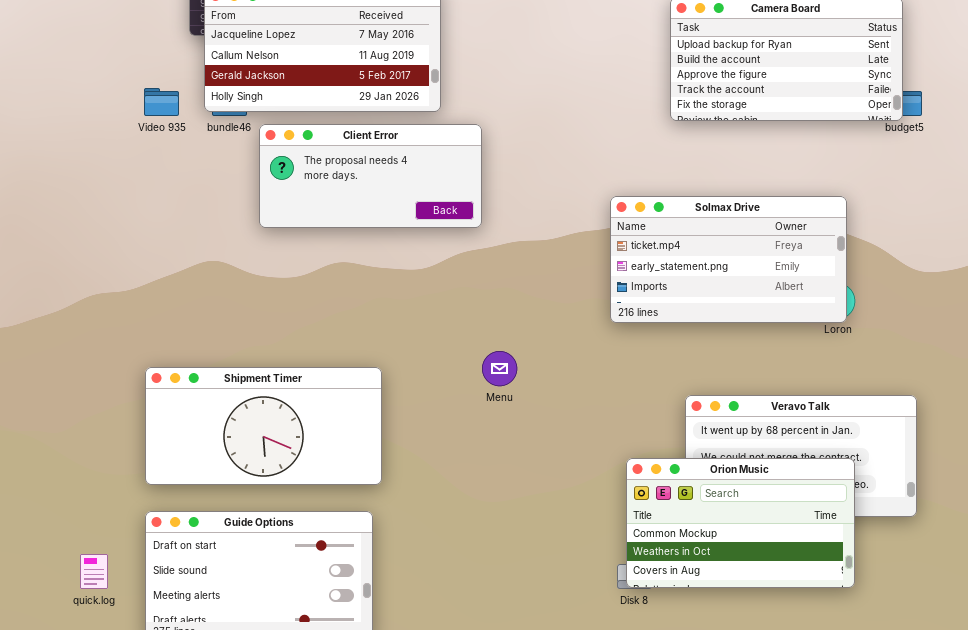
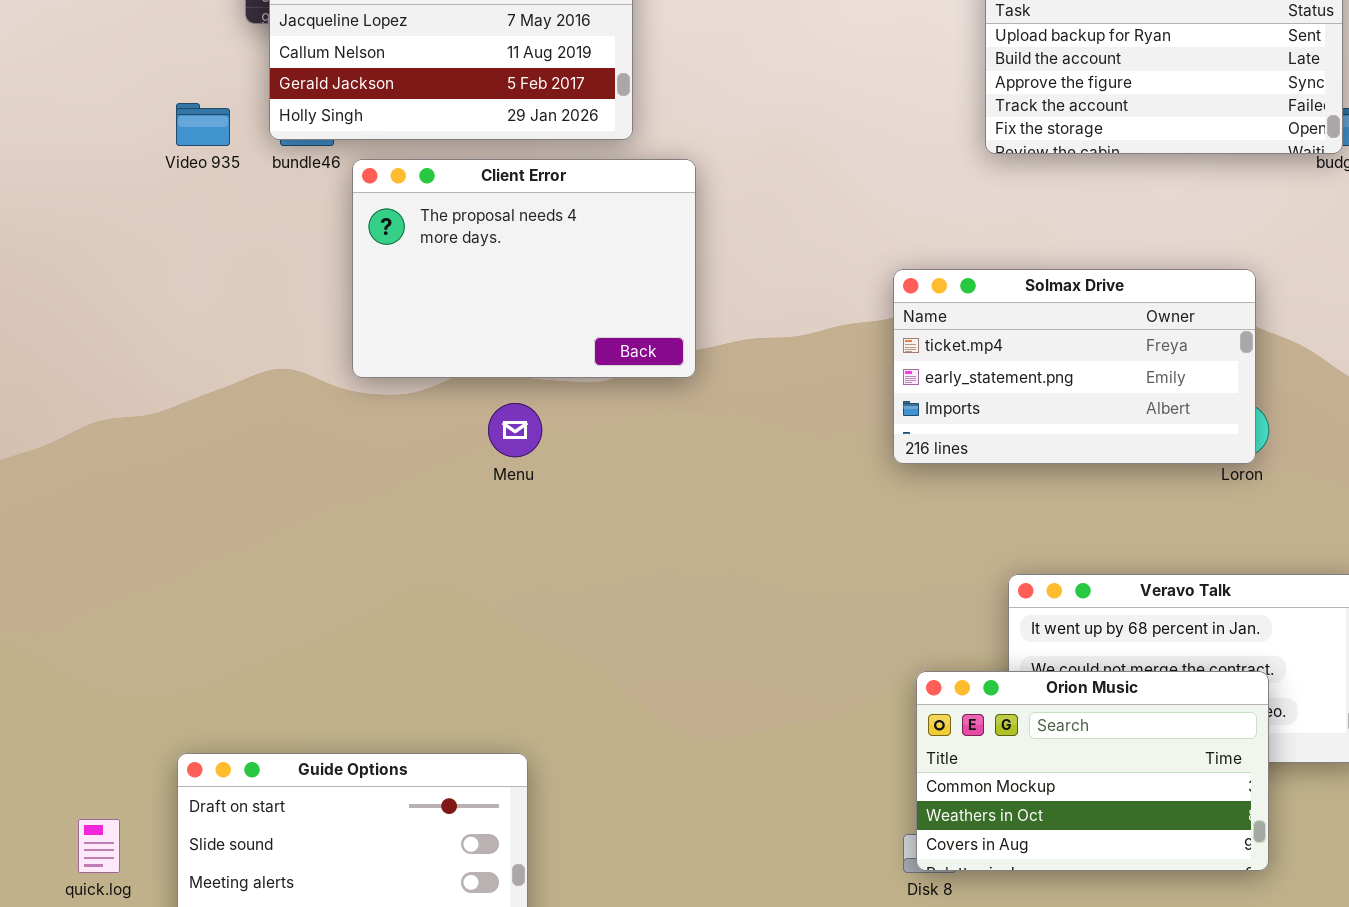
Client Error: [259,124,482,228] -> [352,159,696,378], resized
Menu: [482,351,517,386] -> [488,403,542,457], moved
Shipment Timer: [145,367,382,485] -> none, closed

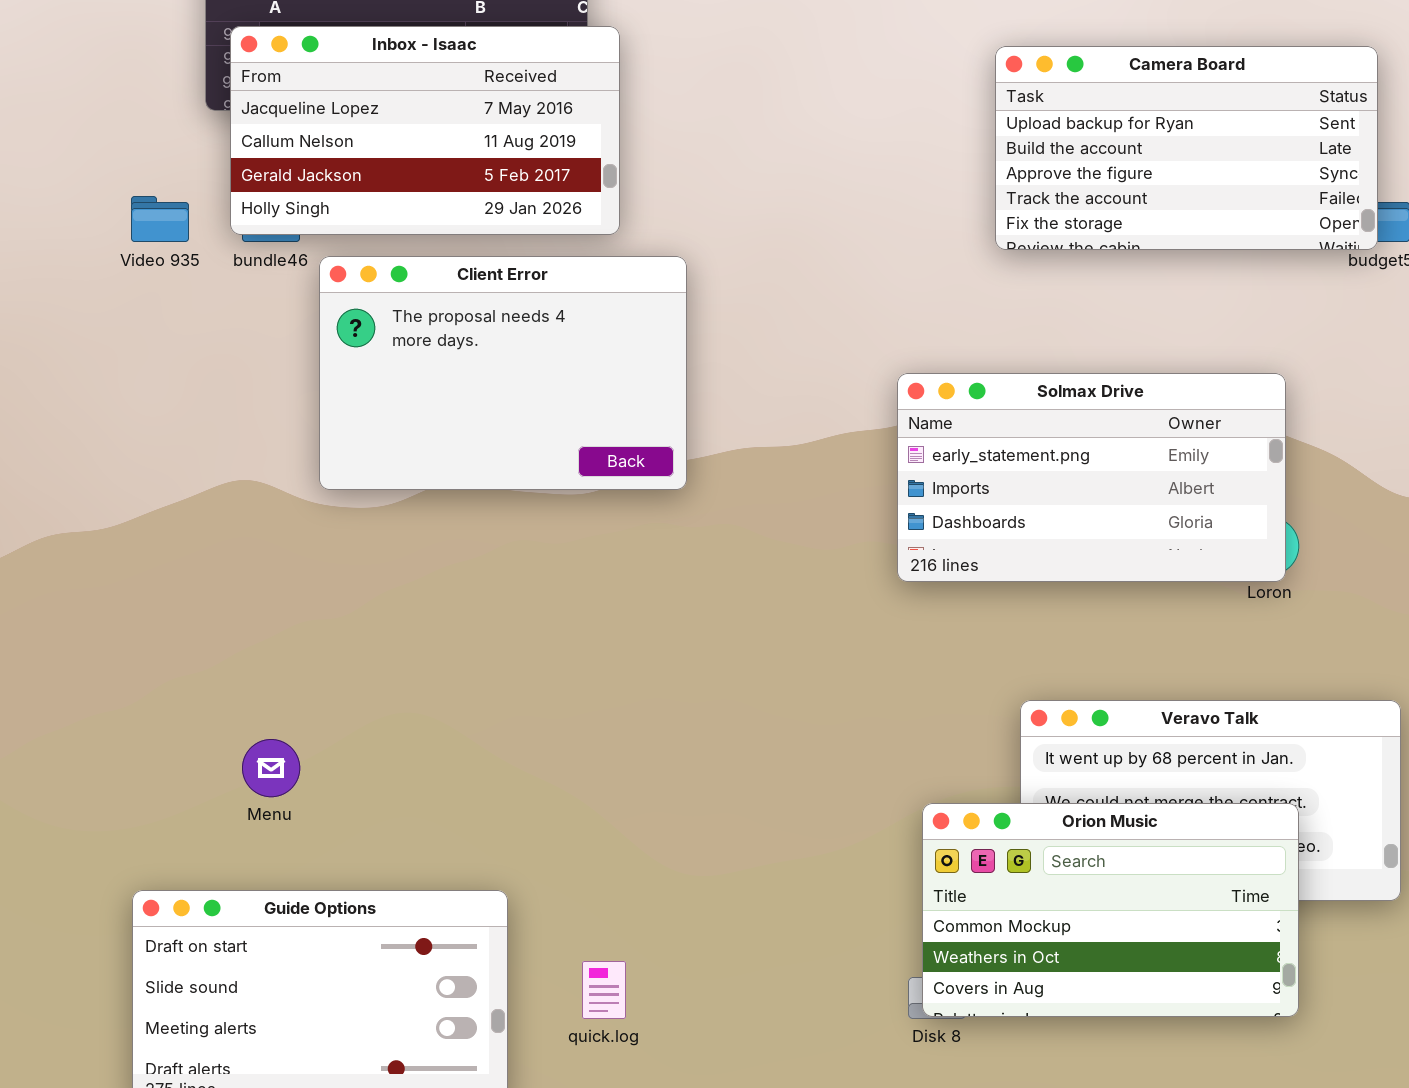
Solmax Drive: [893,269,1256,464] -> [897,373,1286,582], scrolled down 1 row
Menu: [488,403,542,457] -> [242,739,300,797], moved
quick.log: [78,819,120,873] -> [582,961,626,1019], moved

